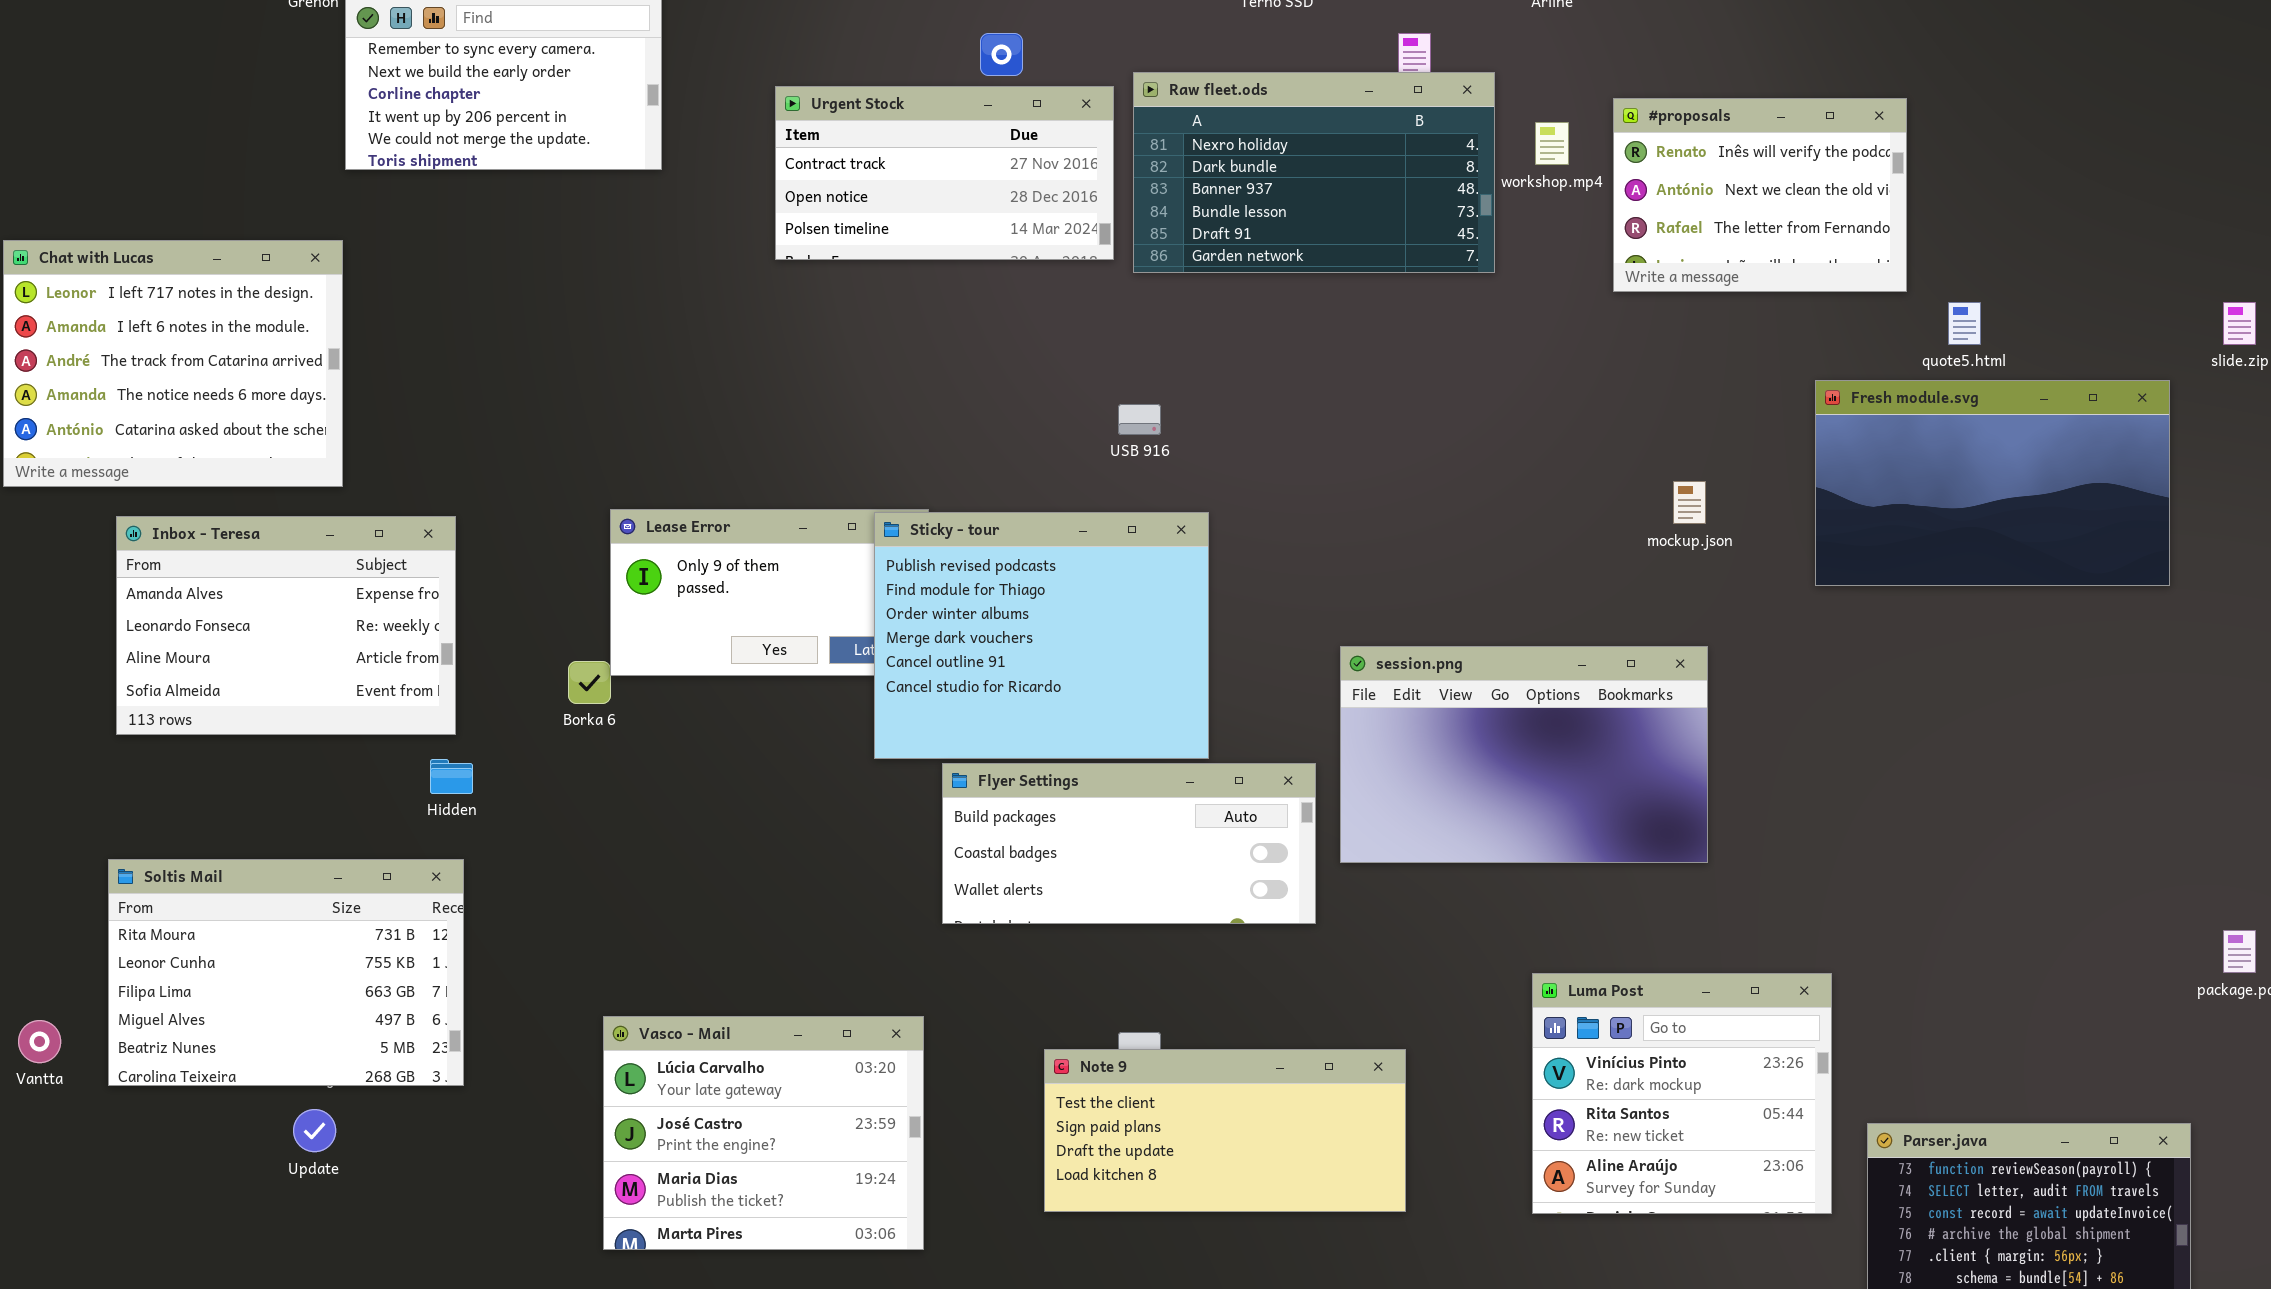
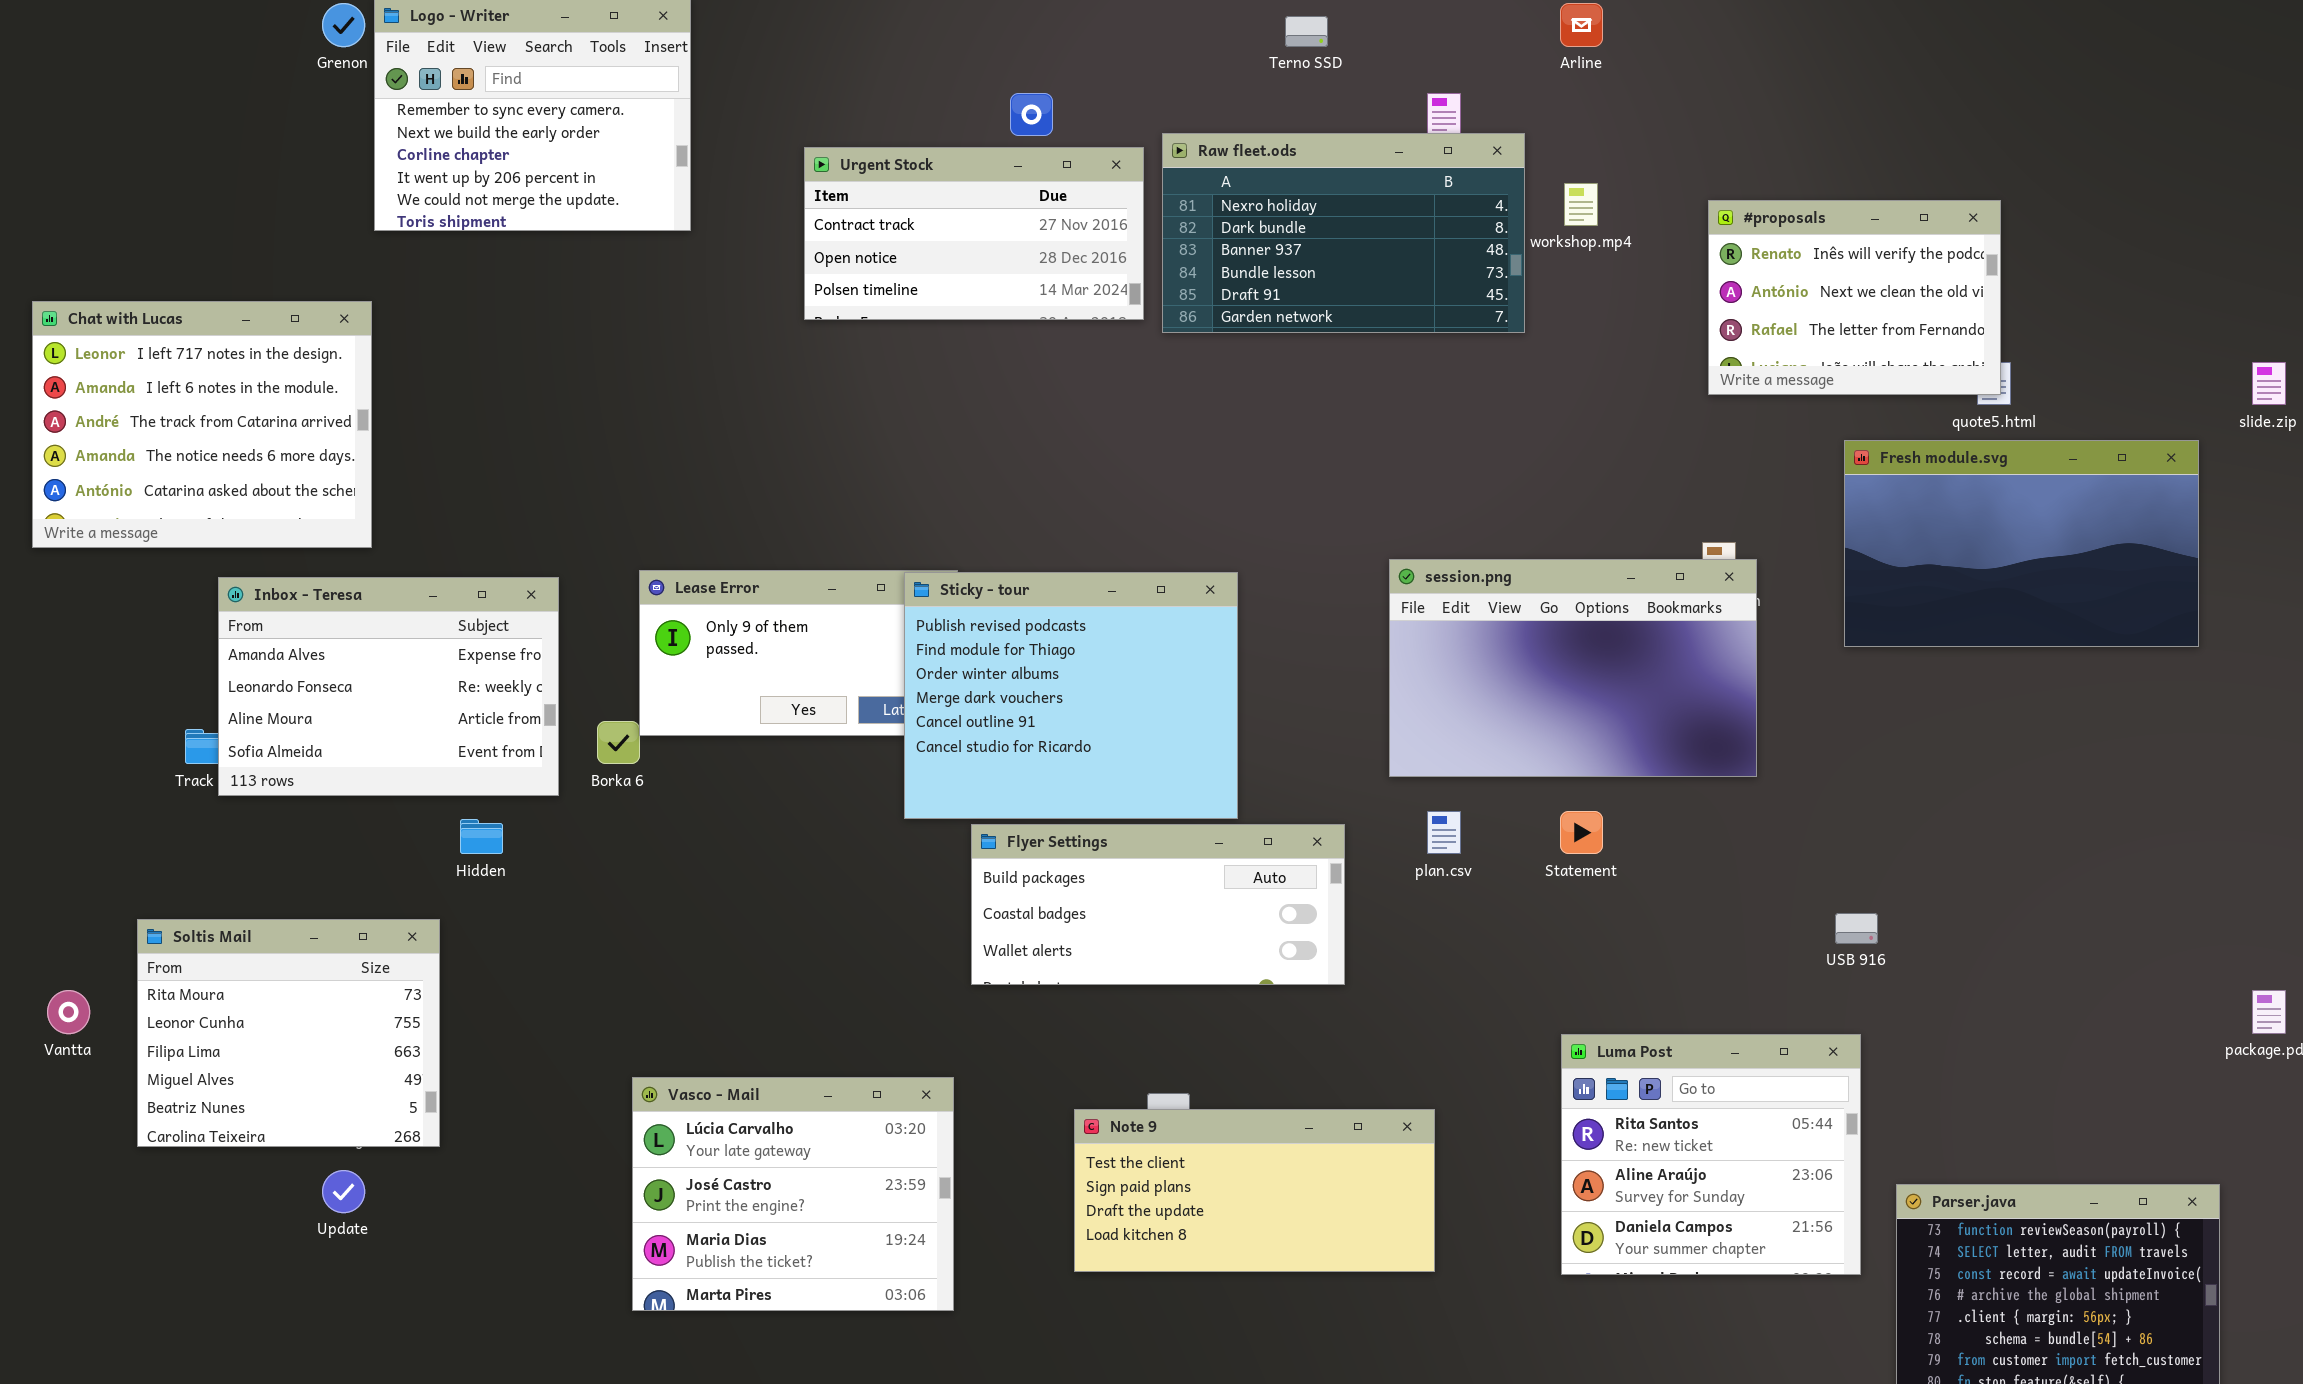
#proposals: [1613,98,1907,292] -> [1708,200,2001,395], moved
USB 916: [1118,404,1161,435] -> [1835,913,1878,944], moved
Inbox - Teresa: [116,516,456,735] -> [218,577,559,796], moved
session.png: [1340,646,1708,863] -> [1389,559,1757,777], moved
Soltis Mail: [108,859,464,1086] -> [137,919,440,1147], resized
Luma Post: [1532,973,1832,1214] -> [1561,1034,1861,1275], scrolled down 1 row
Vantta: [18,1020,61,1063] -> [47,990,90,1034], moved

